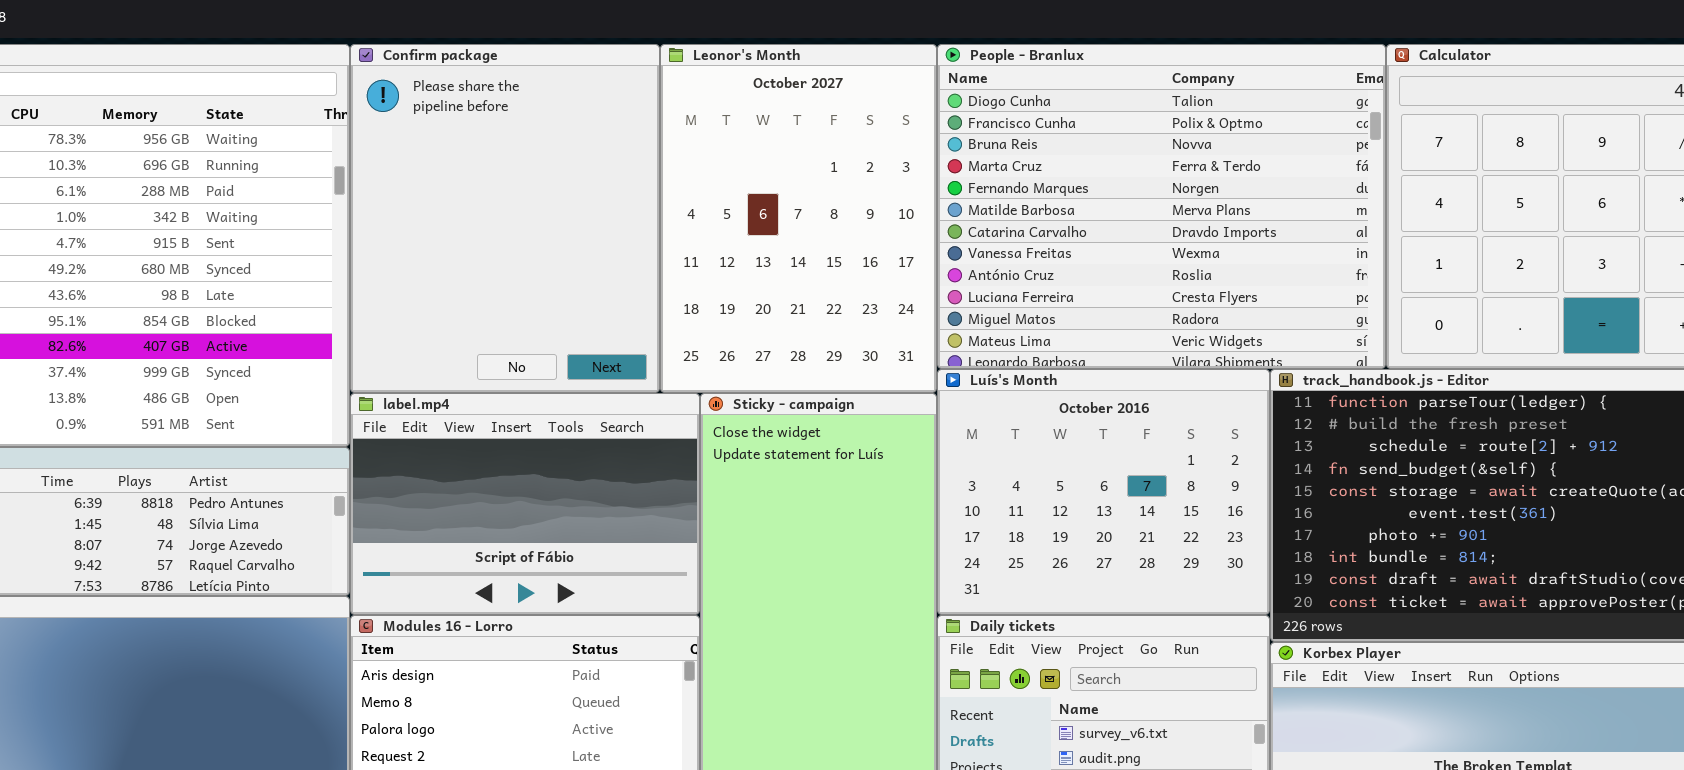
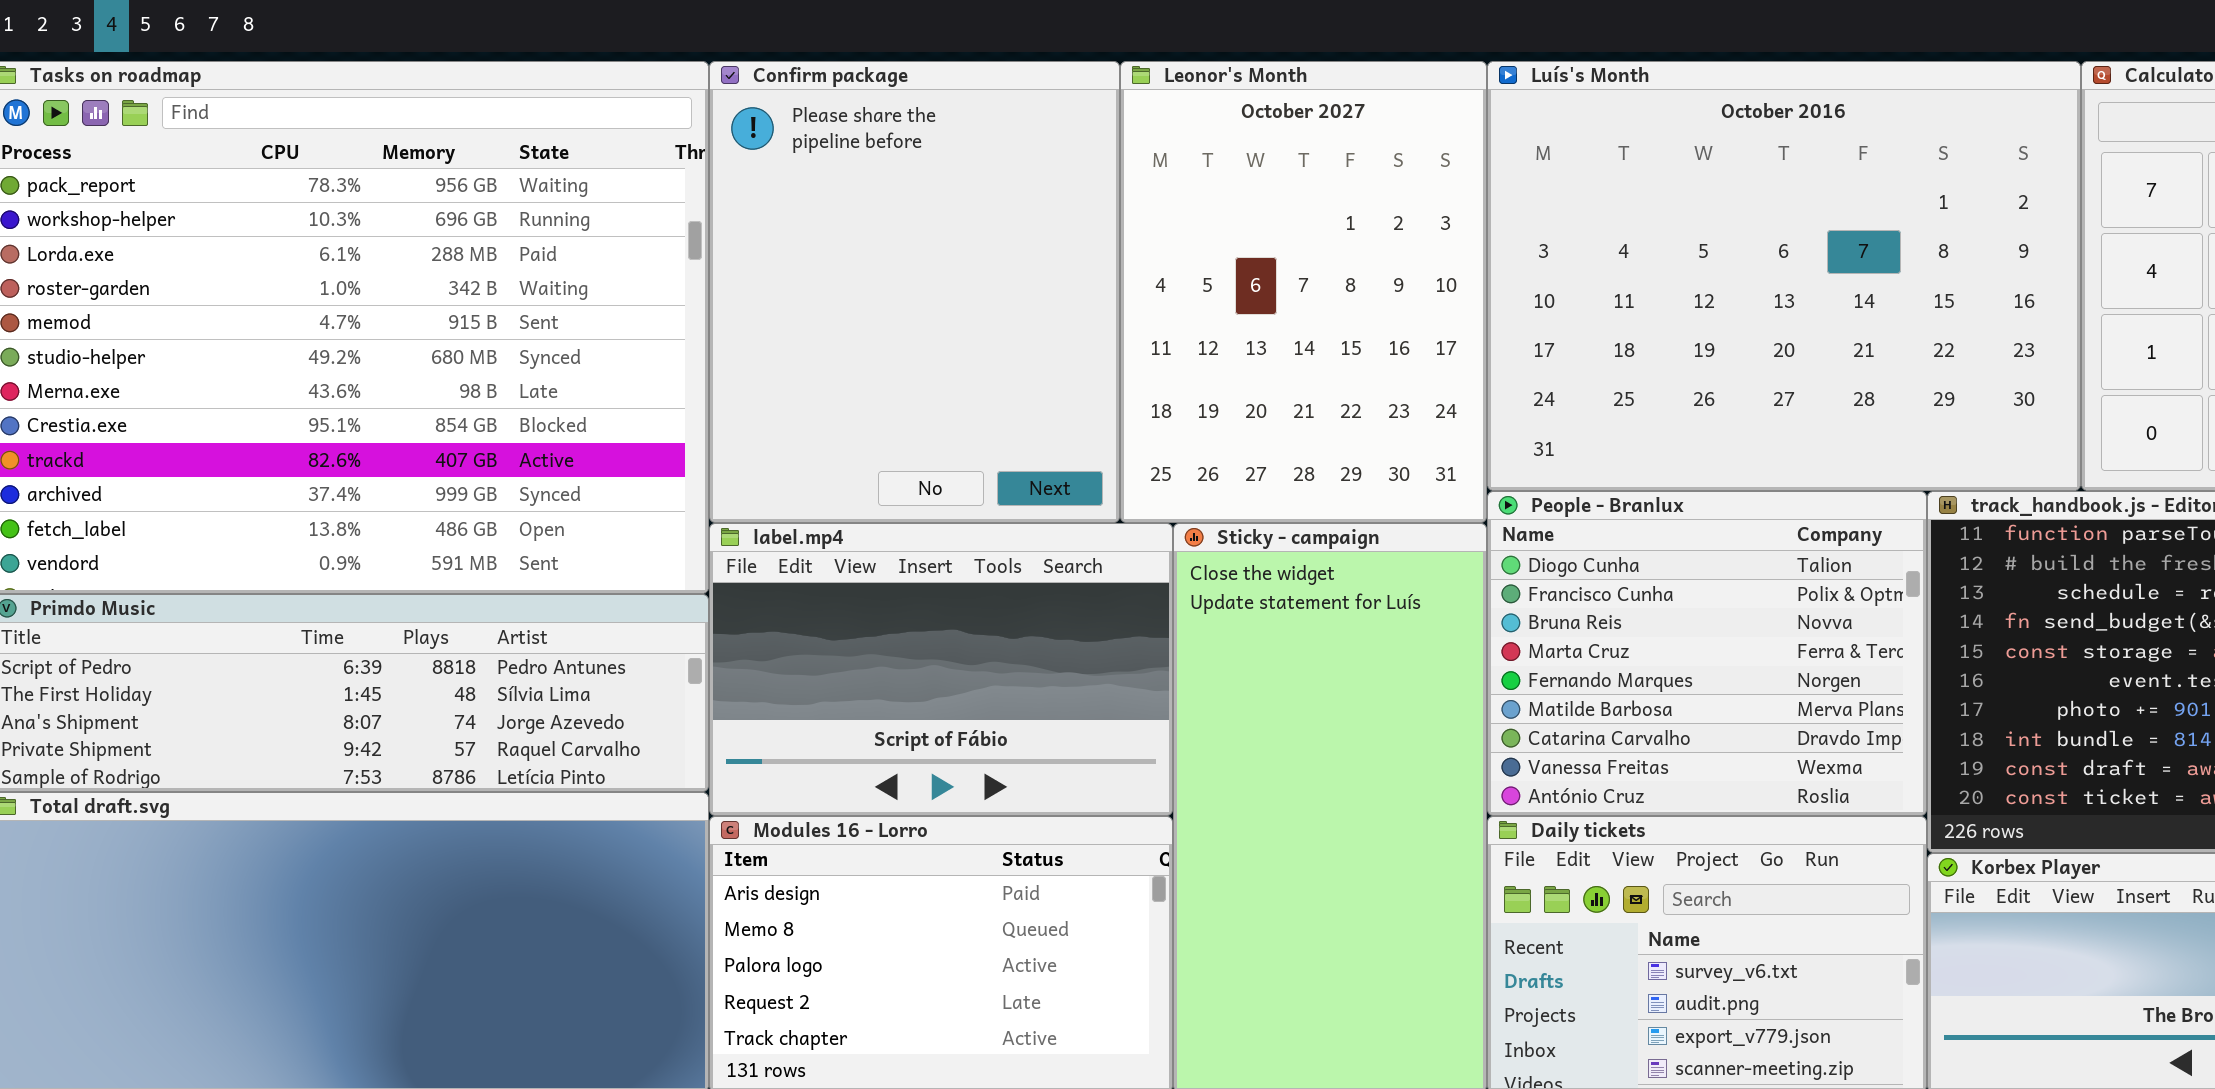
People - Branlux: [937,44,1386,369] -> [1487,491,1927,816], moved, resized
Luís's Month: [937,369,1270,615] -> [1487,61,2081,491], moved, resized

